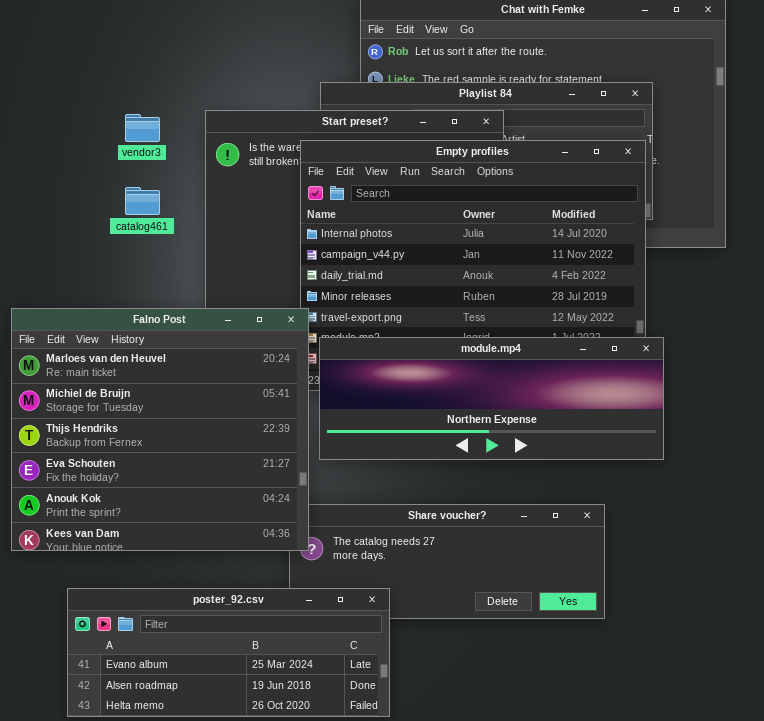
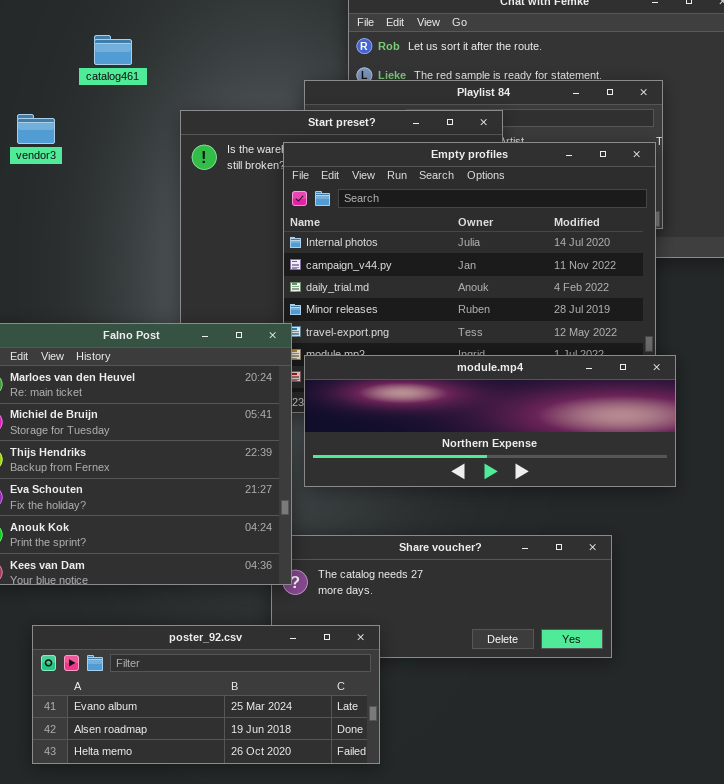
vendor3: [125,114,160,142] -> [17,114,55,144], moved
catalog461: [125,187,160,215] -> [94,35,132,65], moved

